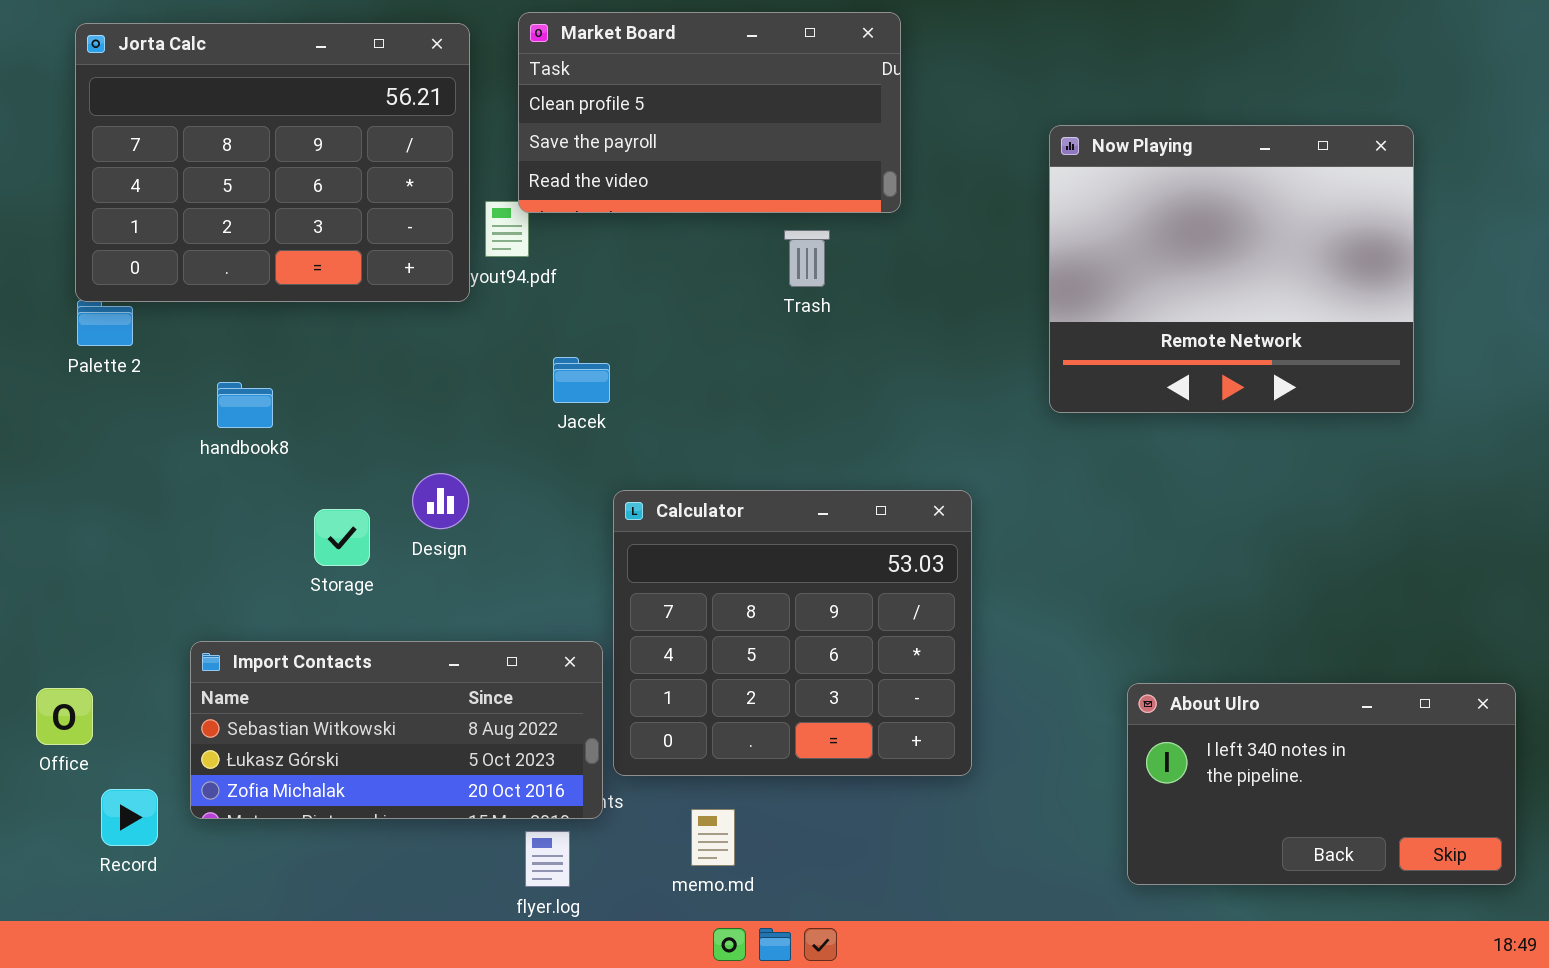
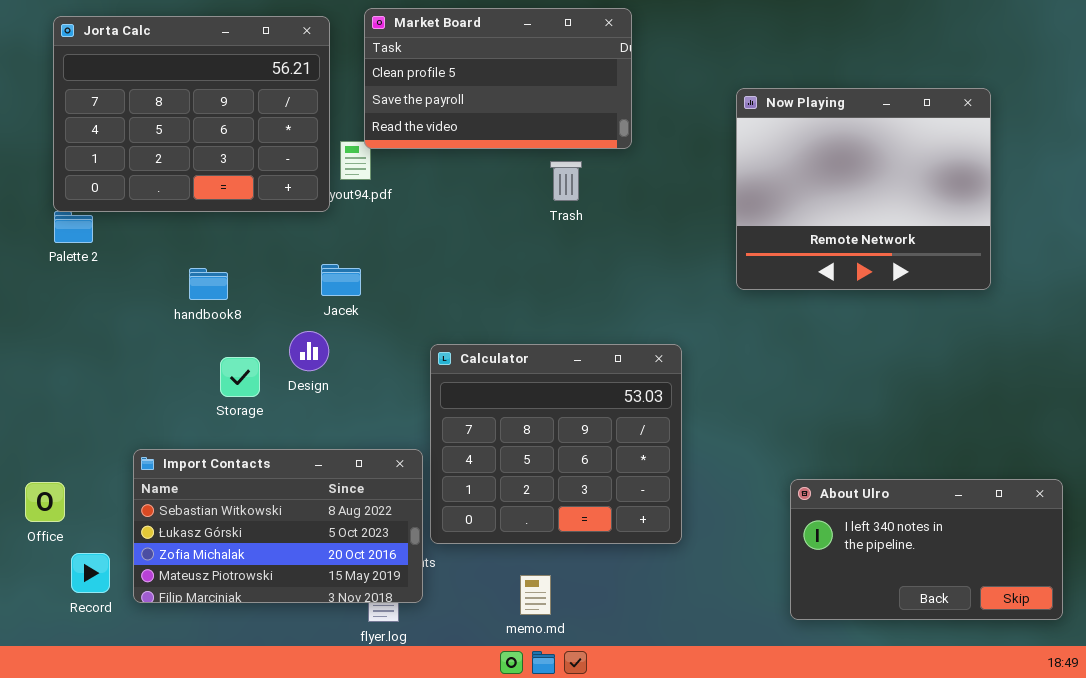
Jacek: [553,357,610,403] -> [321,264,361,296], moved
handbook8: [217,382,273,428] -> [189,268,228,300], moved
Import Contacts: [190,641,603,819] -> [133,449,423,603], resized
memo.md: [691,809,735,866] -> [520,575,551,615], moved

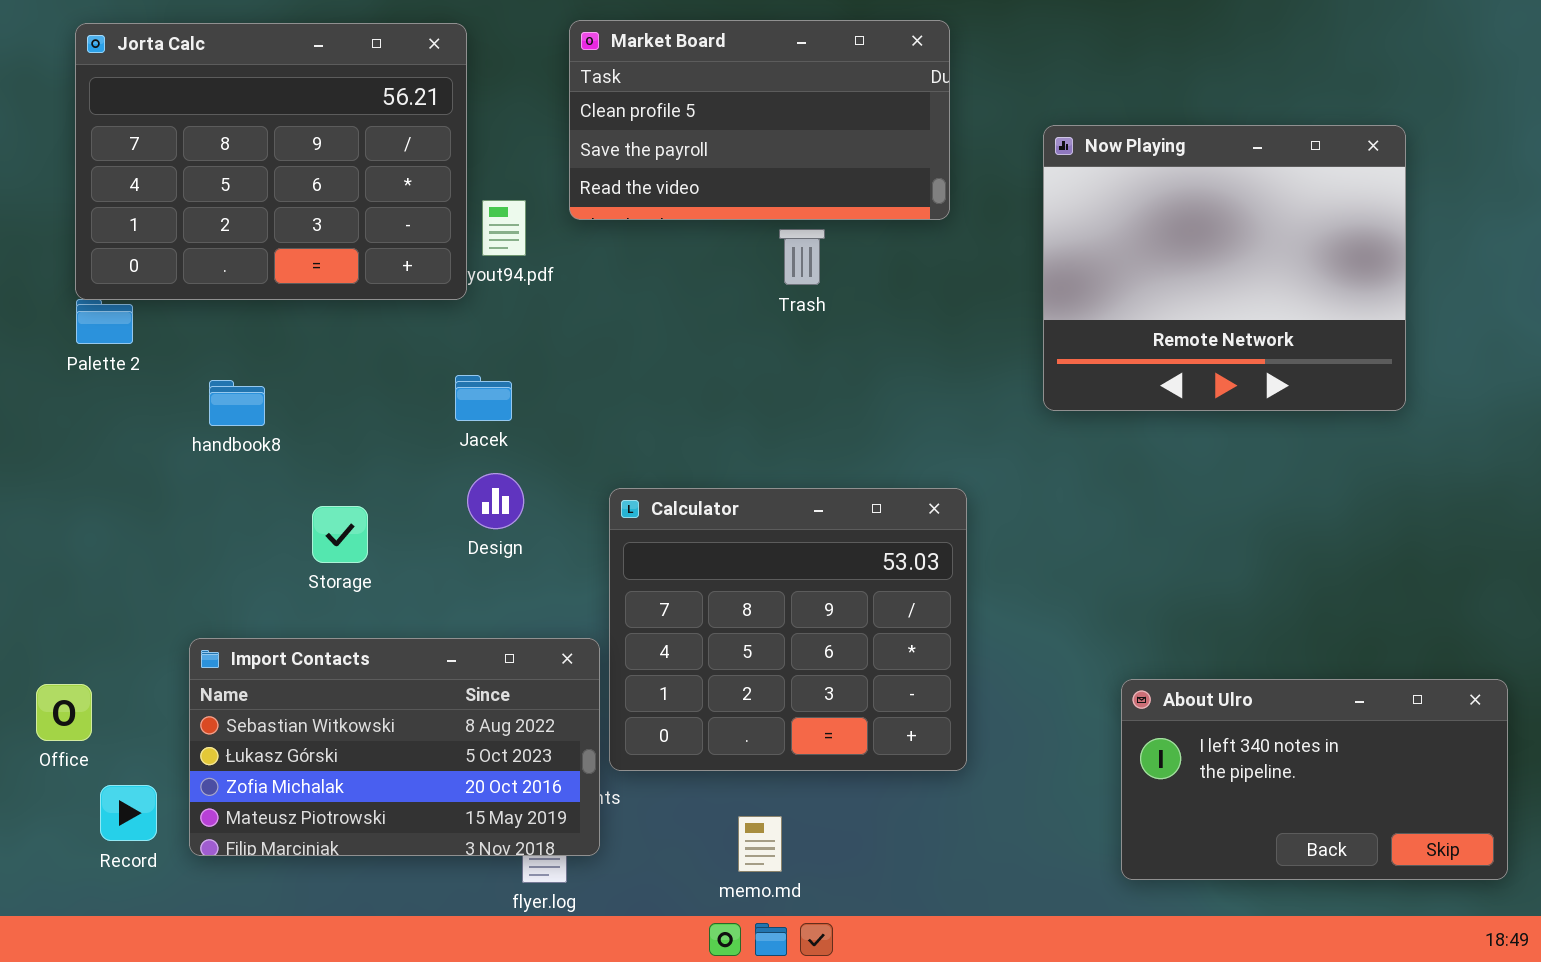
Market Board: [364,8,632,149] -> [569,20,950,220], moved
handbook8: [189,268,228,300] -> [209,380,265,426], moved
Design: [289,331,329,371] -> [467,473,524,529], moved

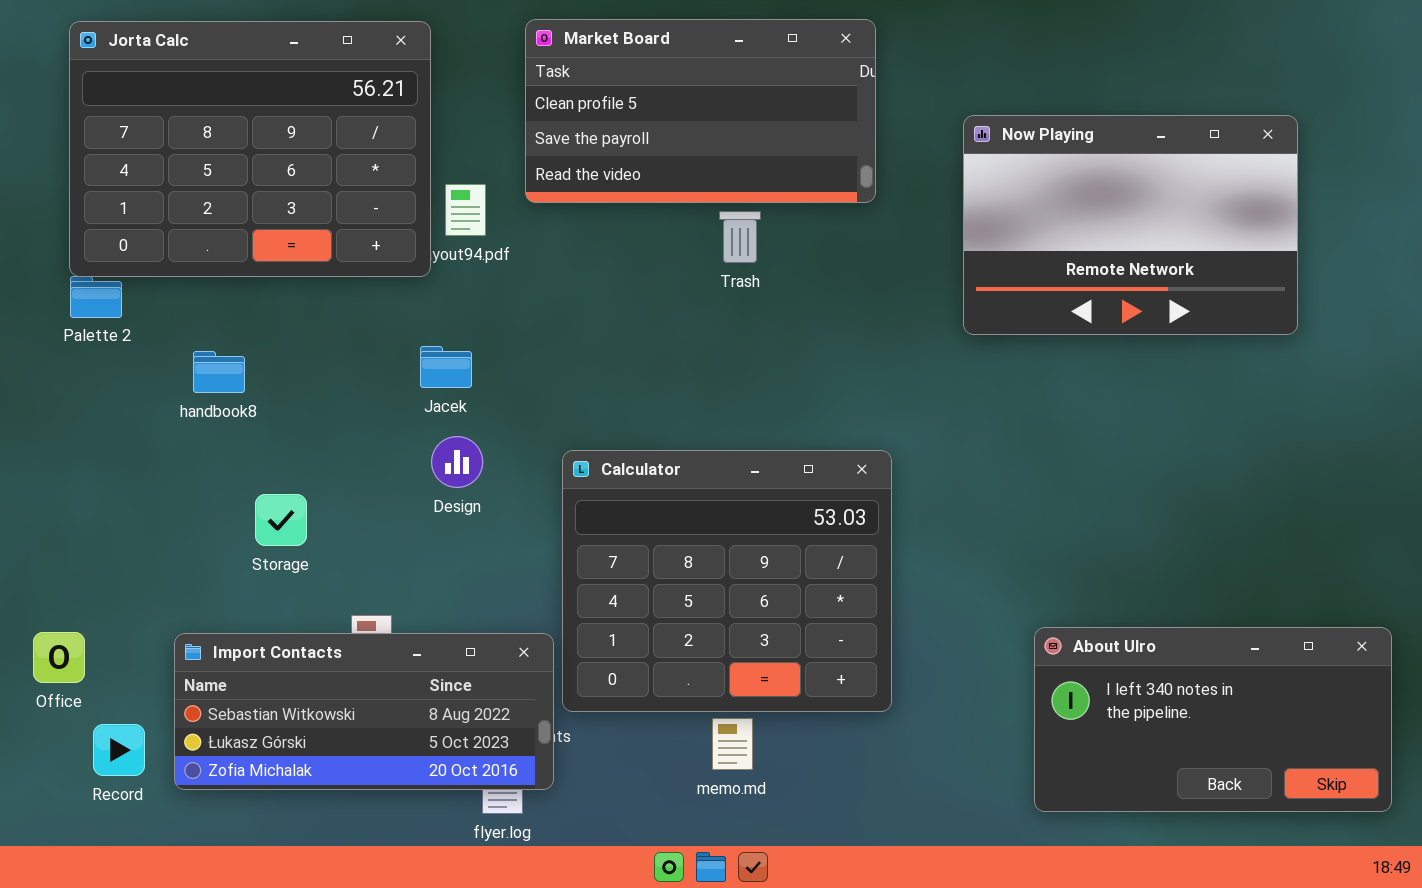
Now Playing: [1043,125,1406,411] -> [963,115,1298,335], resized
Storage: [312,506,368,563] -> [255,494,307,546], moved
Import Contacts: [189,638,600,856] -> [174,633,554,790], resized
memo.md: [738,816,782,872] -> [712,718,753,770], moved

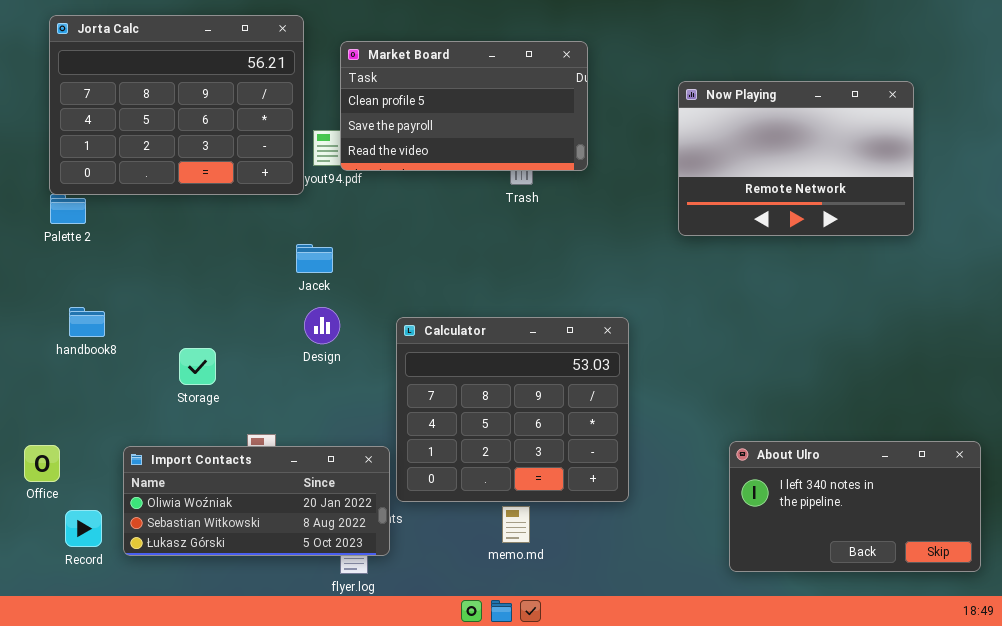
Market Board: [525,19,876,203] -> [340,41,588,171], moved
handbook8: [193,351,245,393] -> [69,307,105,337], moved
Import Contacts: [174,633,554,790] -> [123,446,390,556], scrolled up 1 row

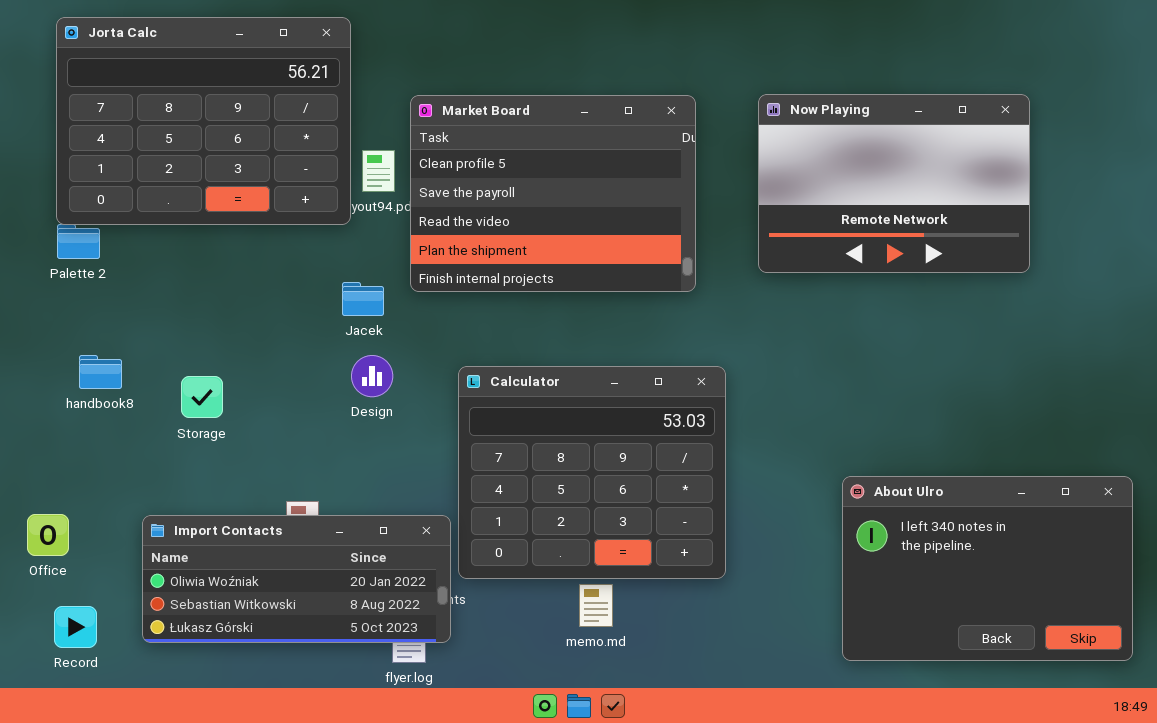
Market Board: [340,41,588,171] -> [410,95,696,292], moved, resized
Now Playing: [678,81,914,236] -> [758,94,1030,273], moved
Storage: [179,348,216,385] -> [181,376,223,418], moved
About Ulro: [729,441,981,572] -> [842,476,1133,661], resized
Record: [65,510,102,547] -> [54,606,97,648], moved

